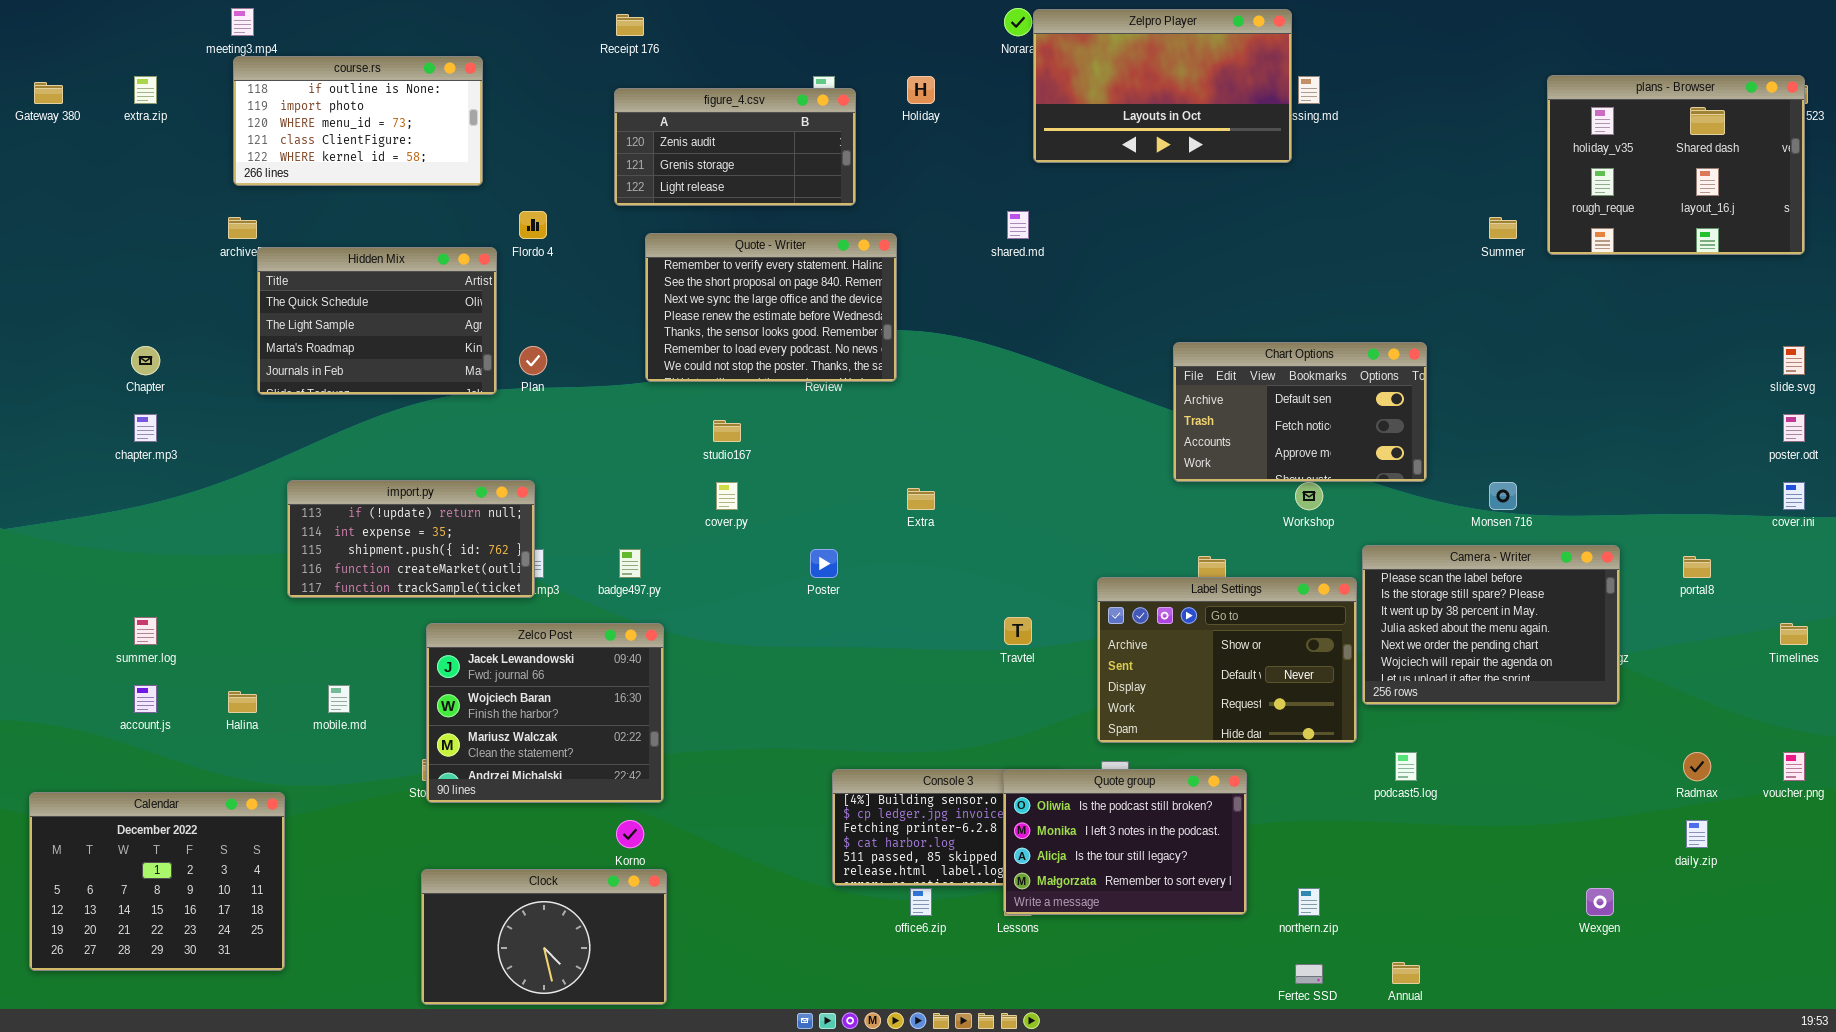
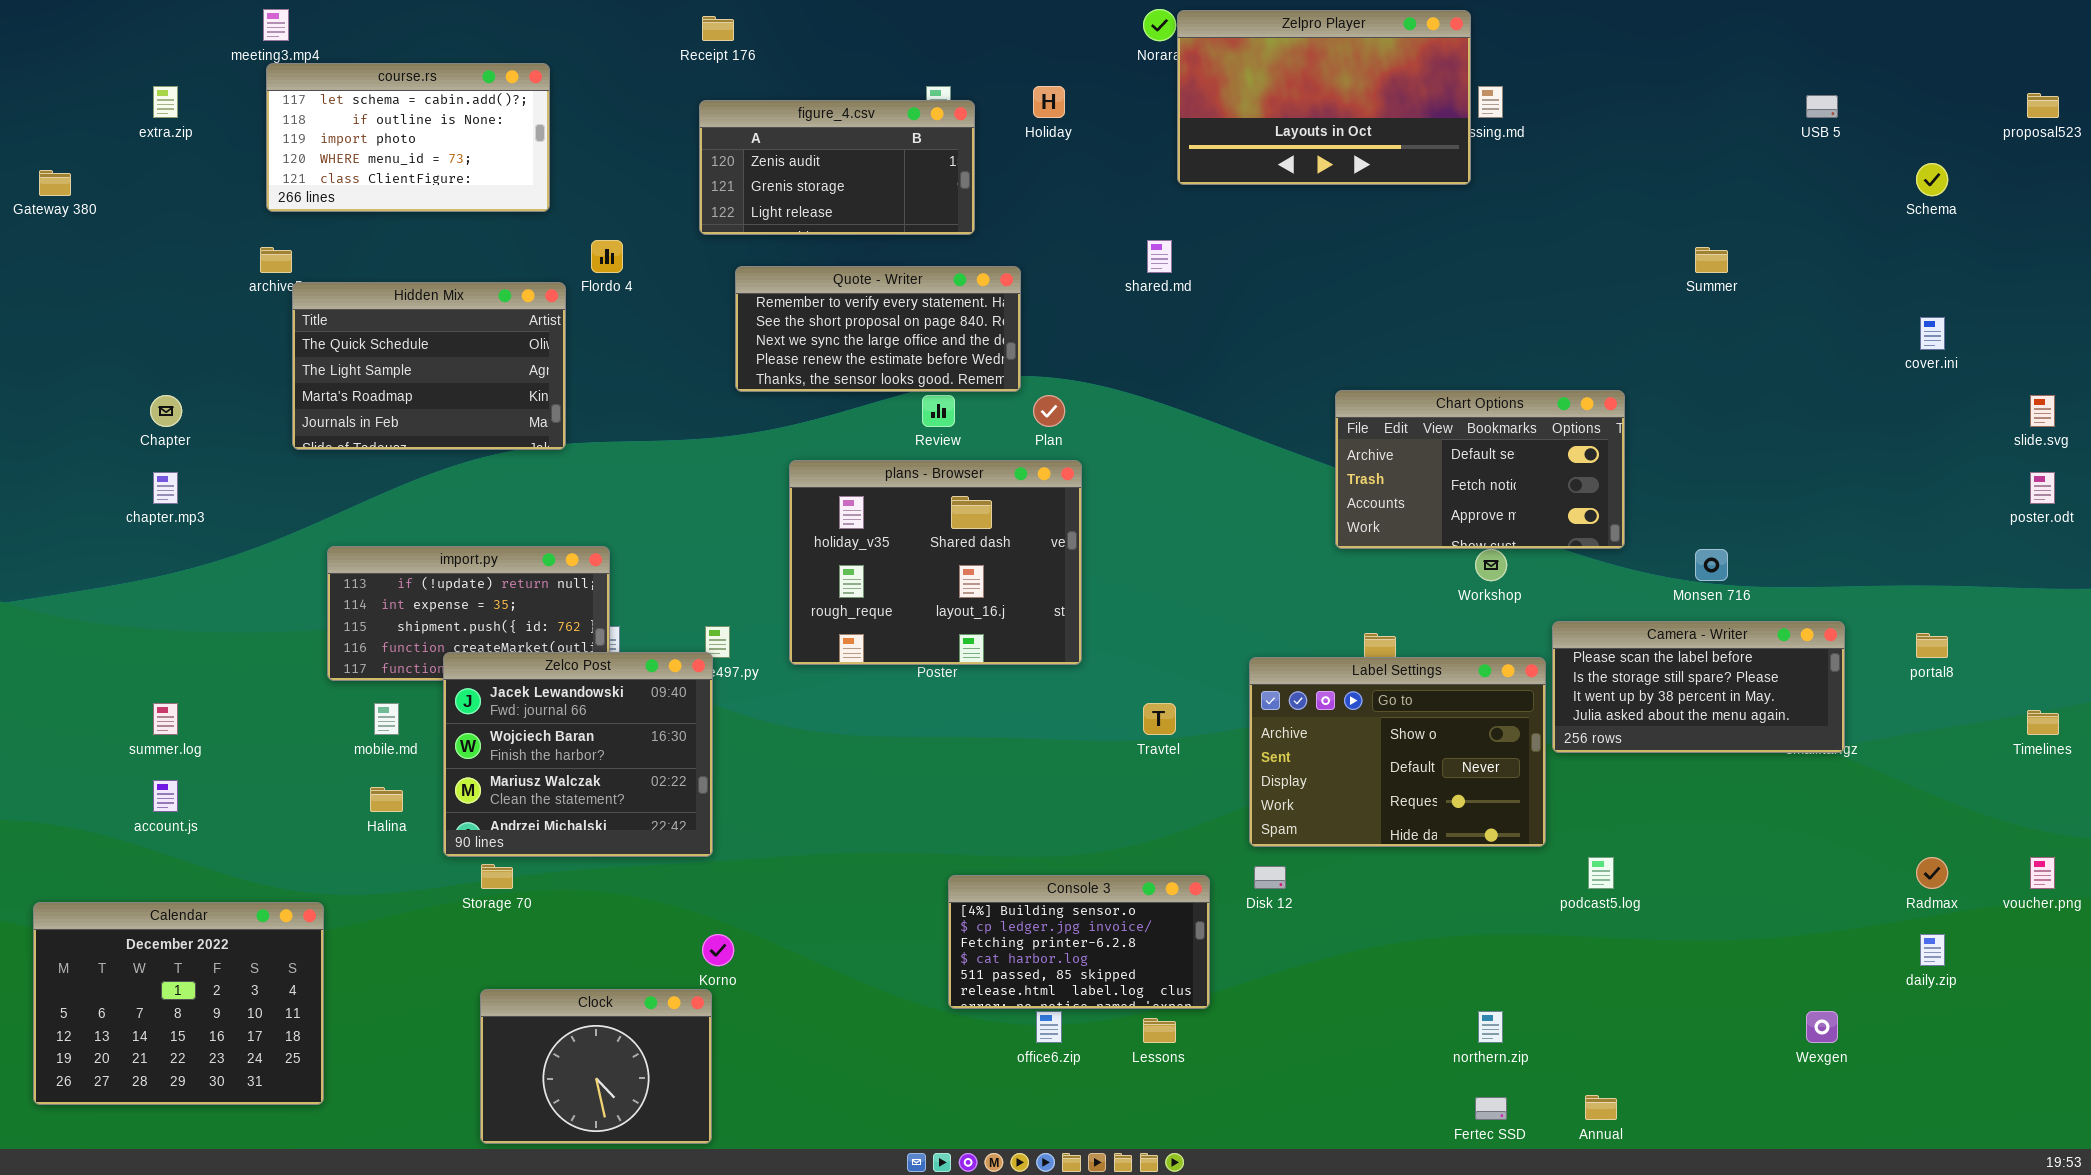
course.rs: [233,56,483,186] -> [266,63,550,212], scrolled up 1 row
plans - Browser: [1547,75,1805,255] -> [789,460,1082,665], moved
Gateway 380: [34,82,63,104] -> [39,170,71,196], moved
Quote - Writer: [645,233,897,382] -> [735,266,1021,392], resized
Plan: [519,346,547,375] -> [1033,395,1065,427], moved
cover.ini: [1783,482,1805,510] -> [1920,317,1945,350], moved
Camera - Writer: [1362,545,1620,705] -> [1552,621,1845,753], resized
Zelco Post: [426,623,664,803] -> [443,652,713,857], moved
mobile.md: [328,685,350,713] -> [374,703,399,735], moved
Halina: [228,691,257,713] -> [370,787,403,812], moved
Quote group: [1003,769,1247,915] -> none, closed
Clock: [421,869,667,1005] -> [480,989,712,1144], resized

